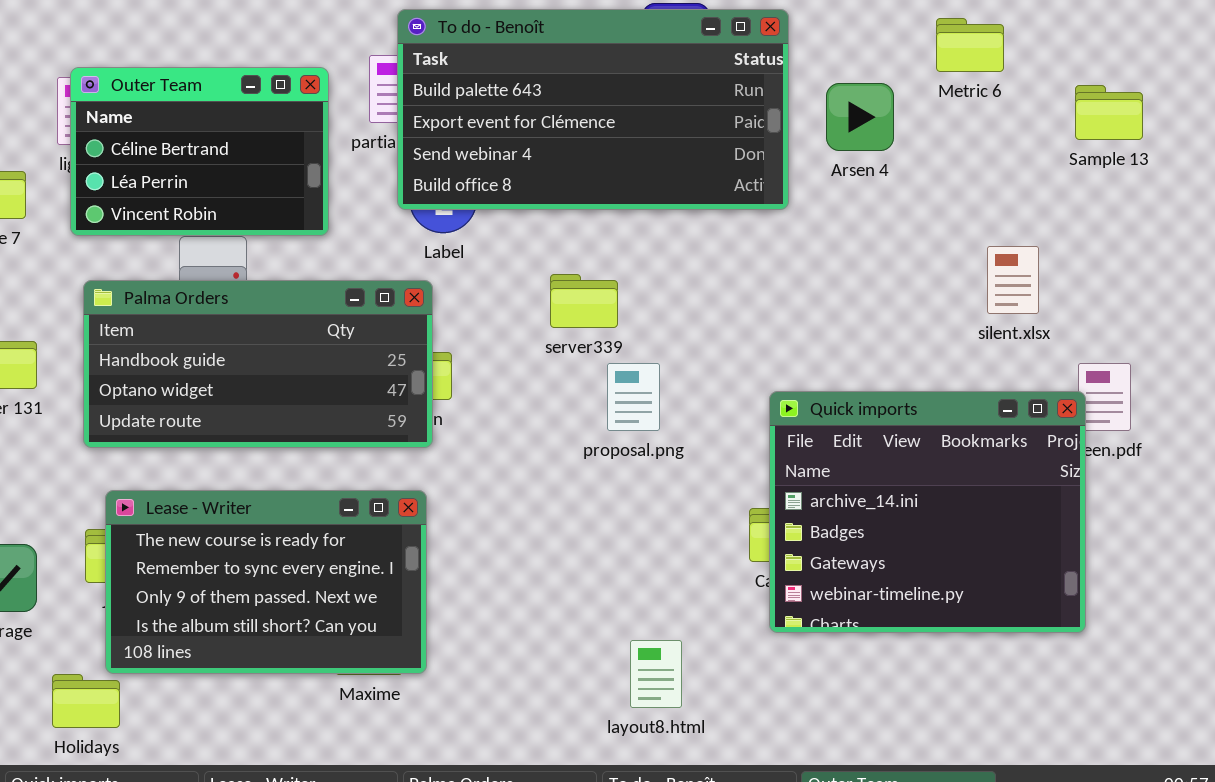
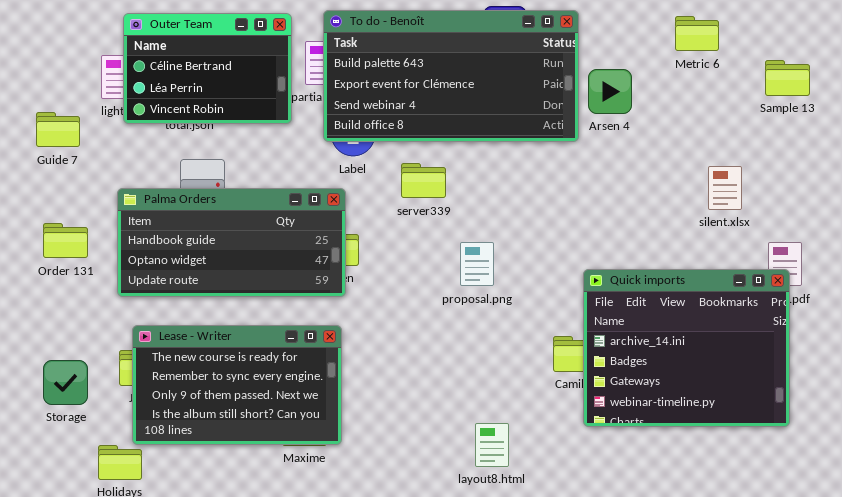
Outer Team: [70,67,329,236] -> [123,13,292,124], moved
Arsen 4: [826,83,894,151] -> [588,69,632,114], moved
server339: [550,274,618,328] -> [401,163,446,198], moved
Quick imports: [769,391,1086,633] -> [583,269,790,427], moved

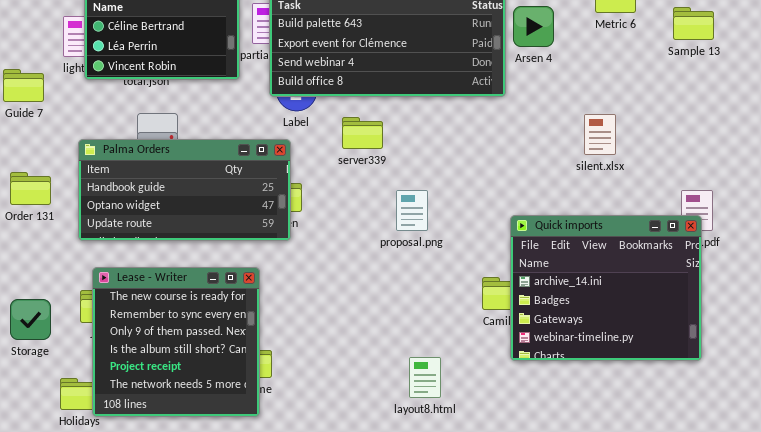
Sample 13: [765,60,810,96] -> [673,7,714,40], moved
Arsen 4: [588,69,632,114] -> [513,6,554,47], moved
silent.xlsx: [708,166,742,210] -> [584,114,616,155], moved
Lease - Writer: [132,325,342,445] -> [92,267,260,417], resized

